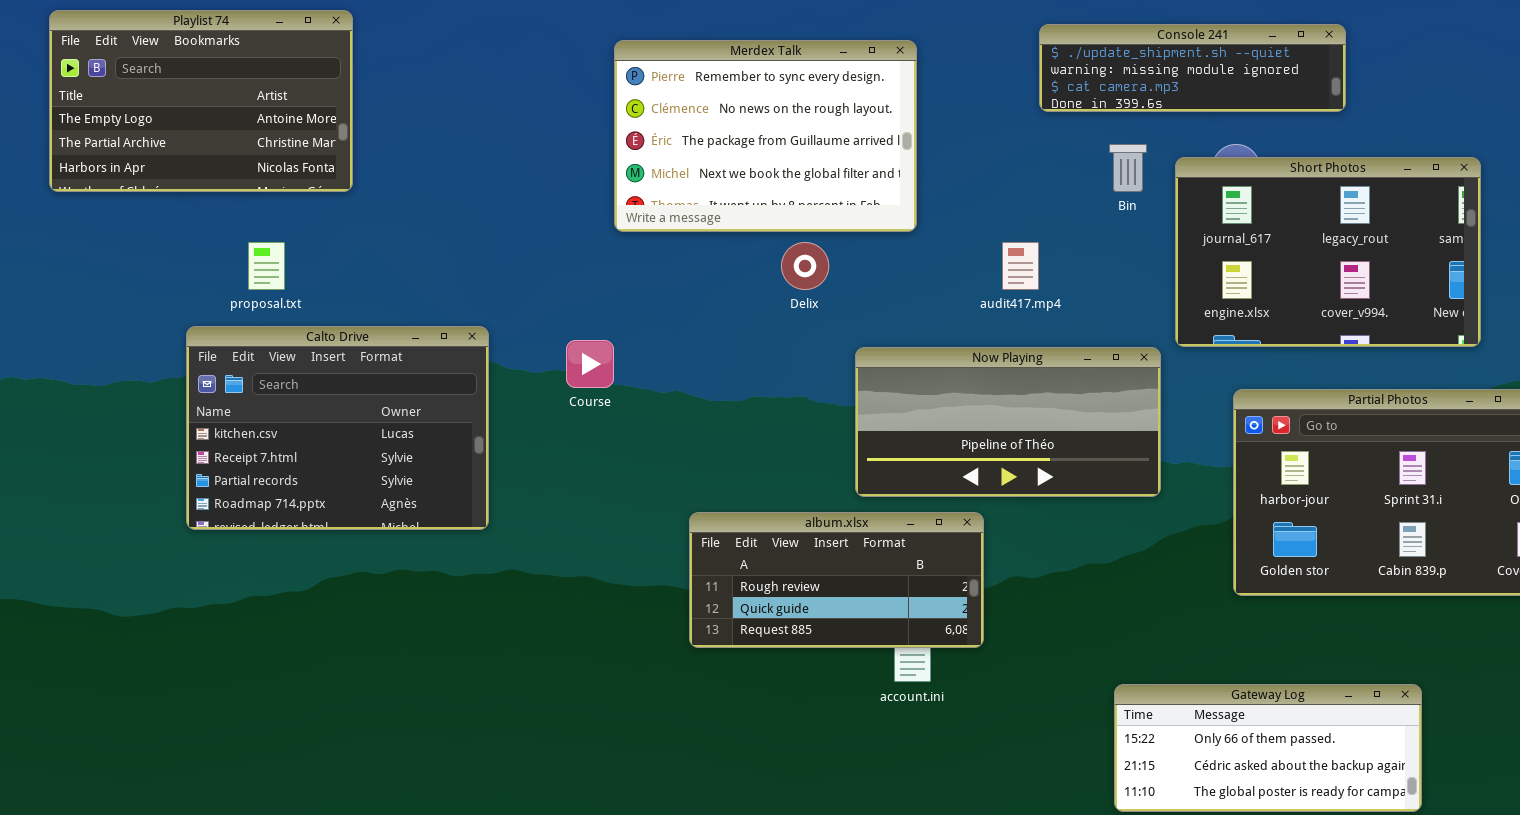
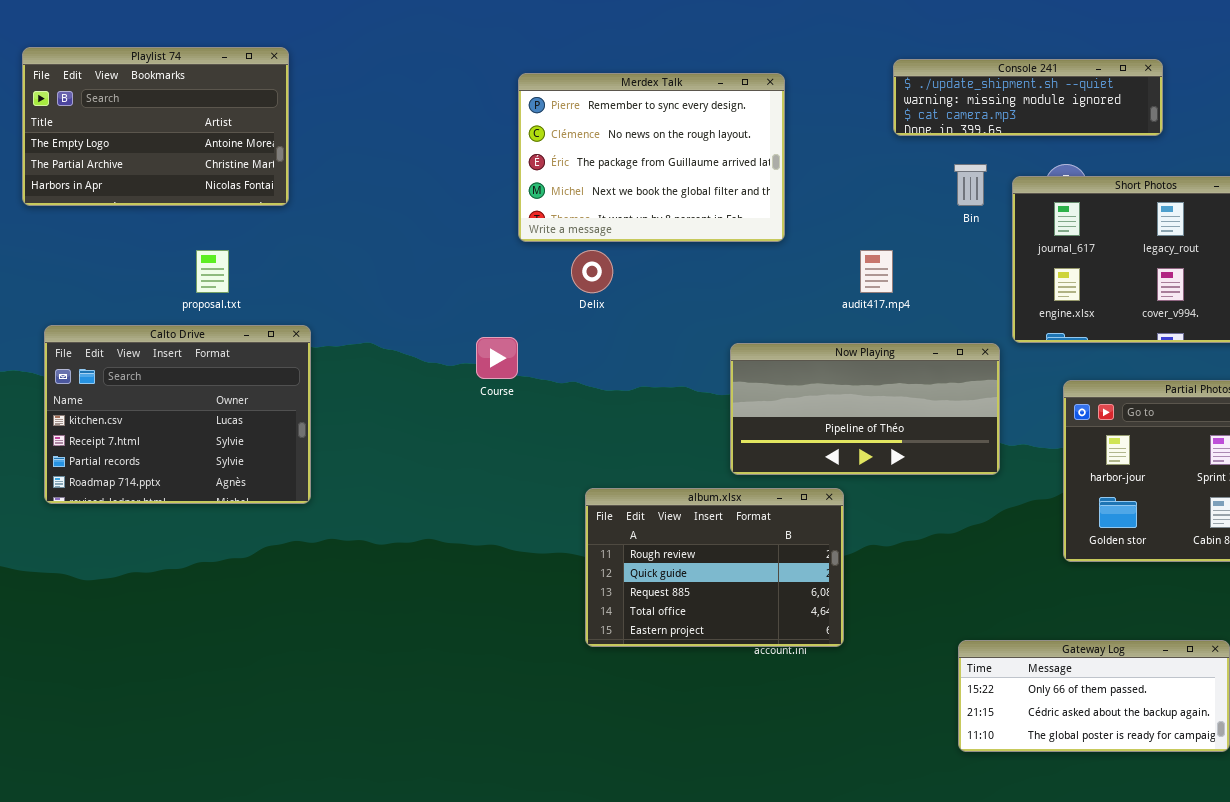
Delix: [781,242,829,290] -> [571,250,613,293], moved
Calto Drive: [186,326,489,530] -> [44,325,311,504], moved
album.xlsx: [689,512,984,648] -> [585,488,844,647], resized

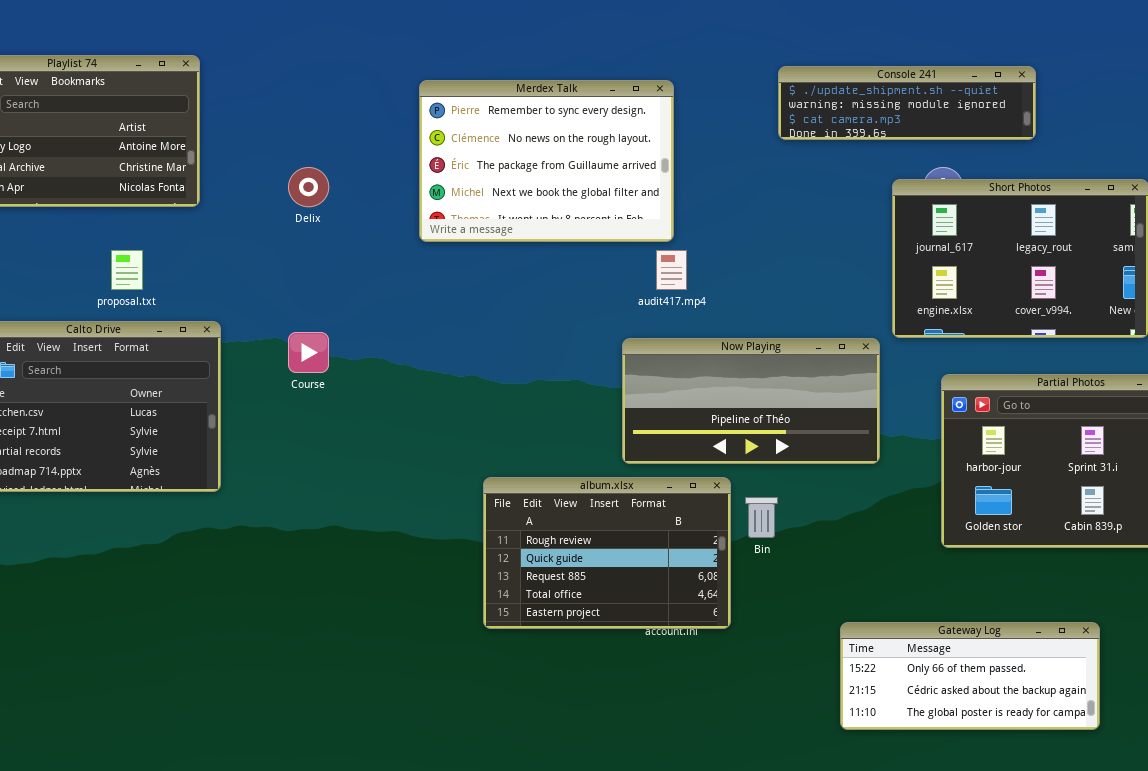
Bin: [954,164,987,206] -> [745,497,778,538], moved
Delix: [571,250,613,293] -> [288,167,329,207], moved
audit417.mp4: [860,250,893,293] -> [656,250,687,290], moved
Course: [476,337,518,379] -> [288,332,329,373], moved

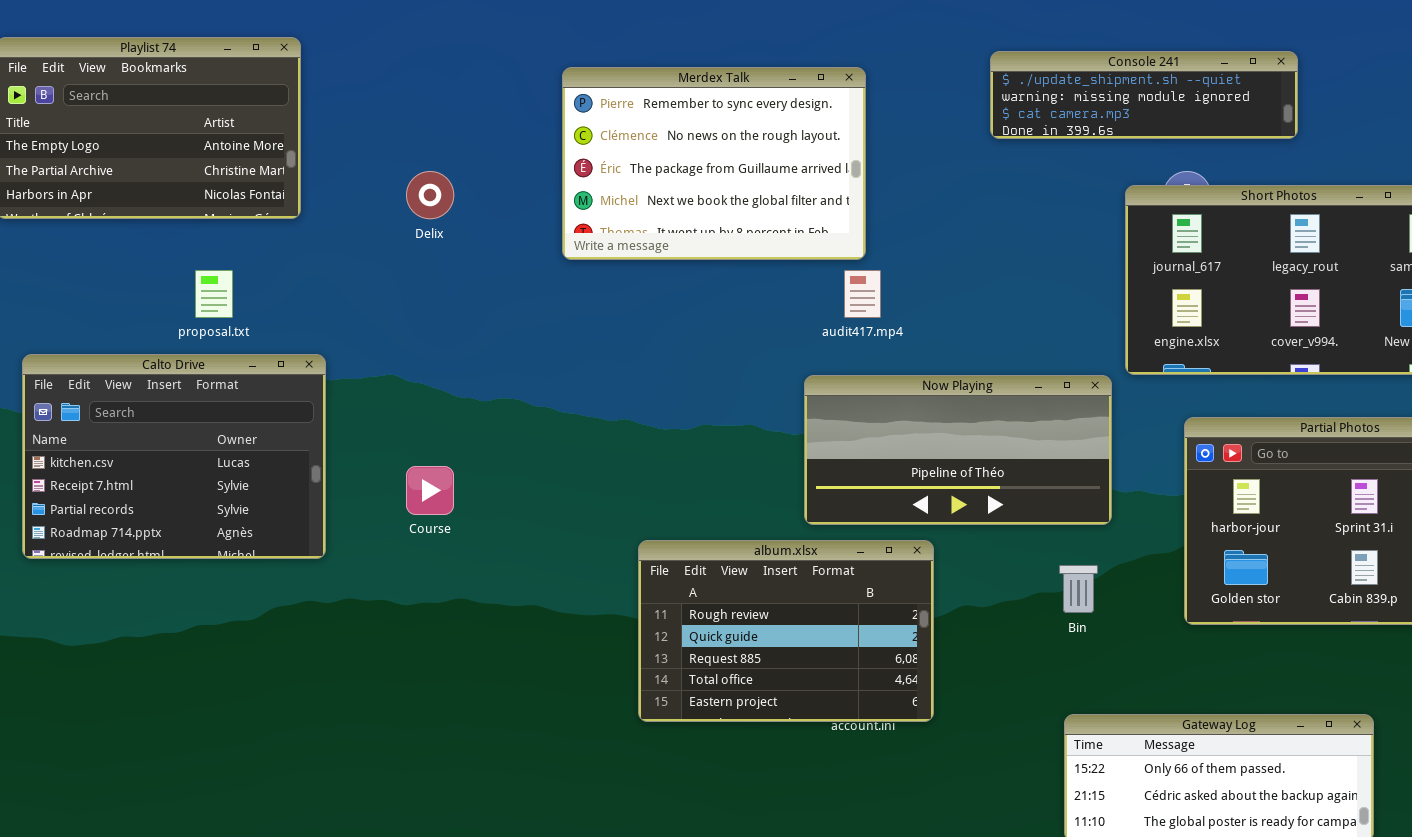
Course: [288,332,329,373] -> [406,466,454,515], moved
Bin: [745,497,778,538] -> [1059,565,1098,613], moved

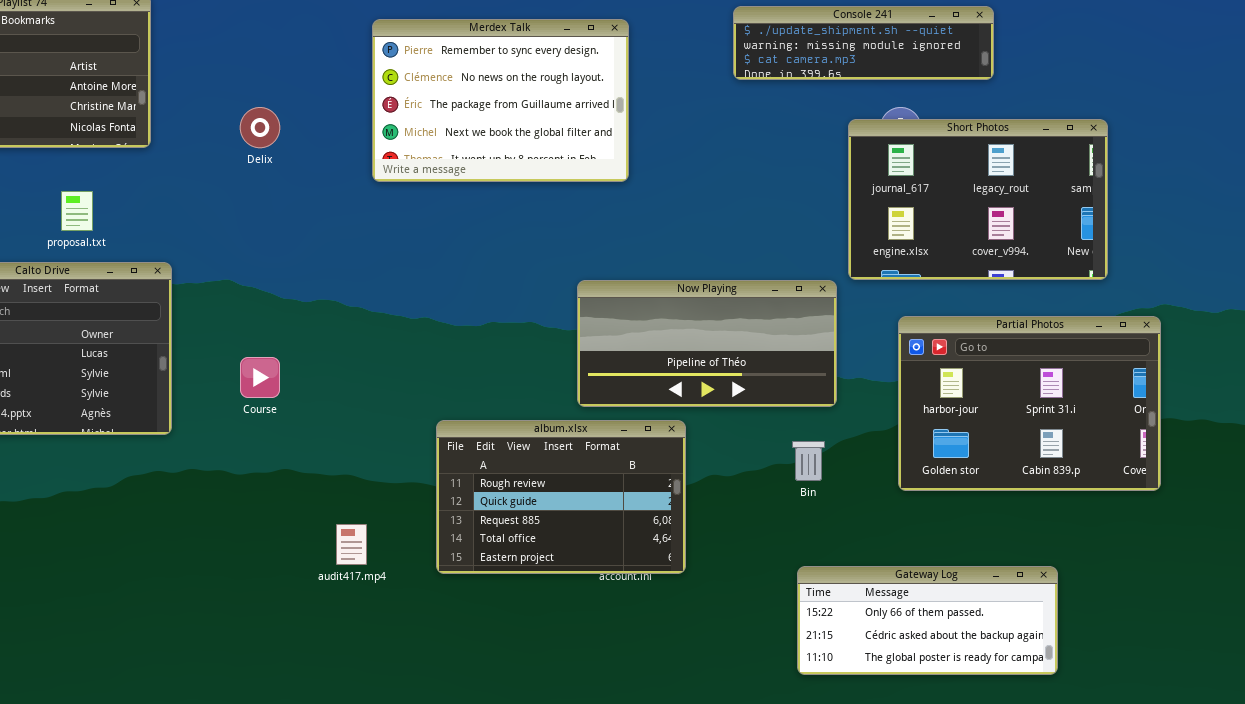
audit417.mp4: [844,270,881,318] -> [336,524,367,565], moved

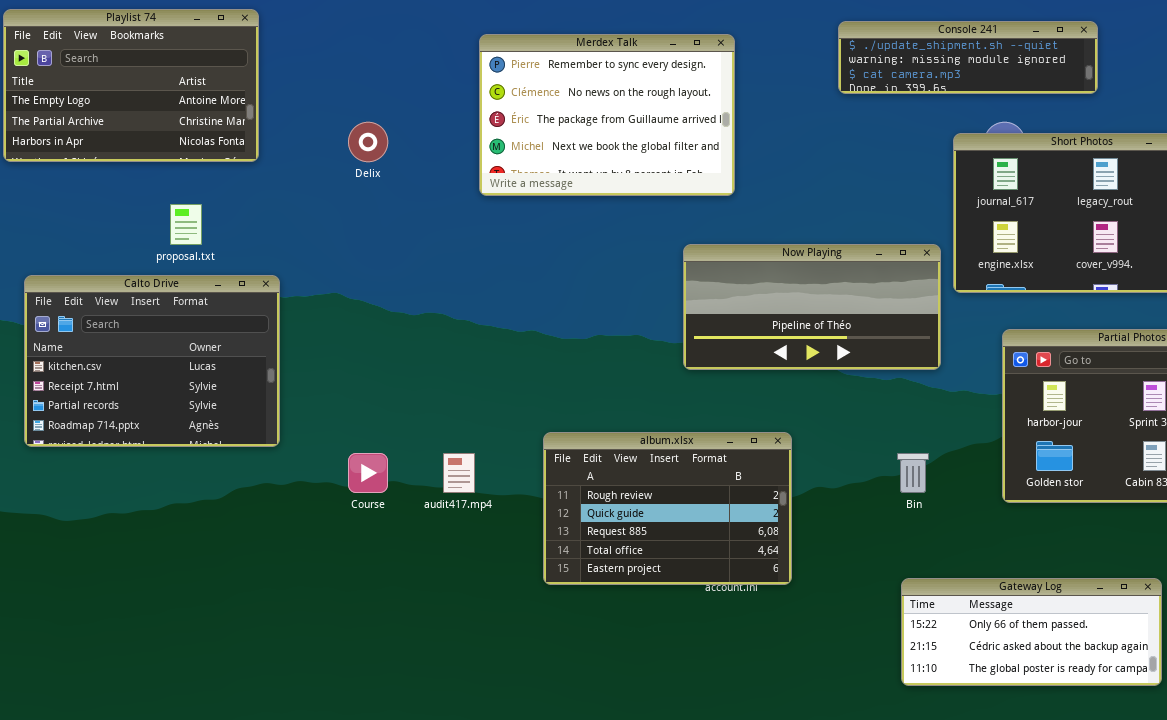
Now Playing: [577,280,837,407] -> [683,244,941,370], moved
Course: [240,357,280,398] -> [348,453,388,493], moved
audit417.mp4: [336,524,367,565] -> [443,453,475,493], moved

